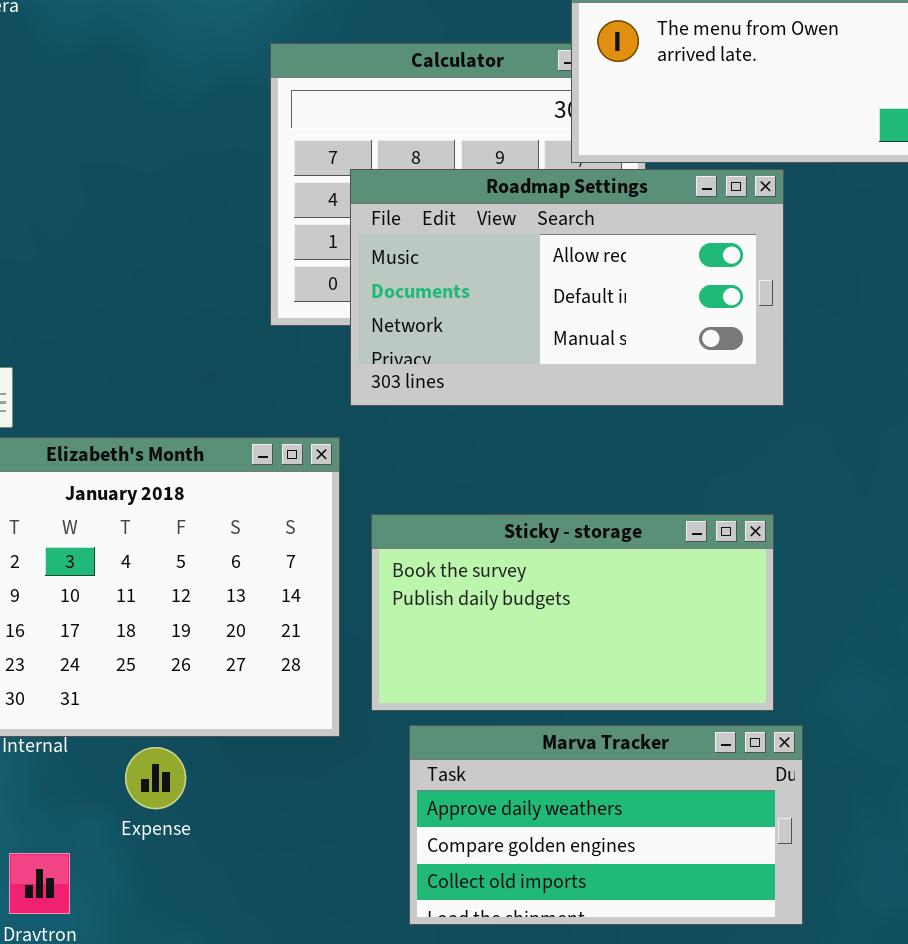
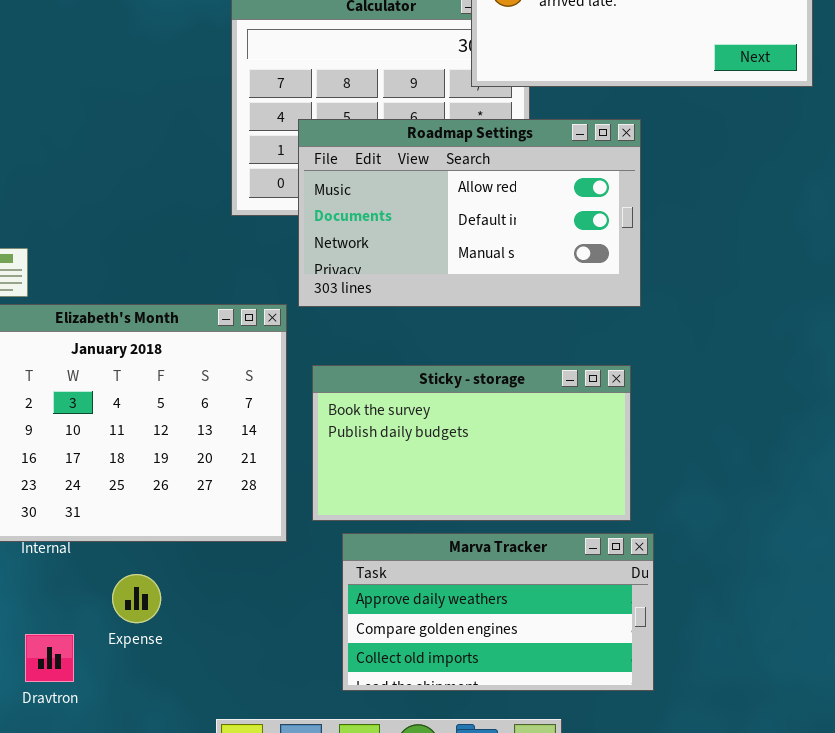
Roadmap Settings: [350,169,784,406] -> [298,119,641,307], moved
Expense: [125,747,186,809] -> [112,574,161,623], moved

